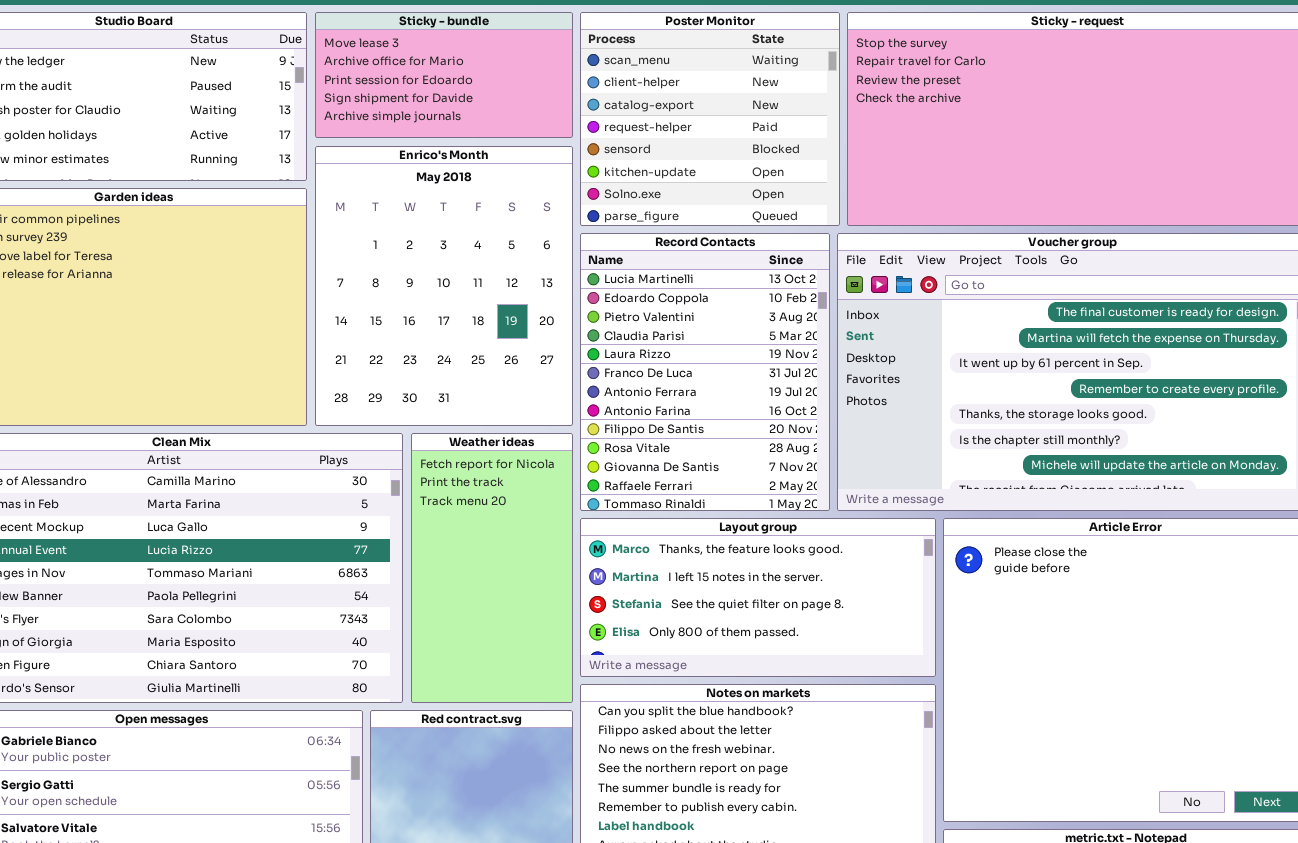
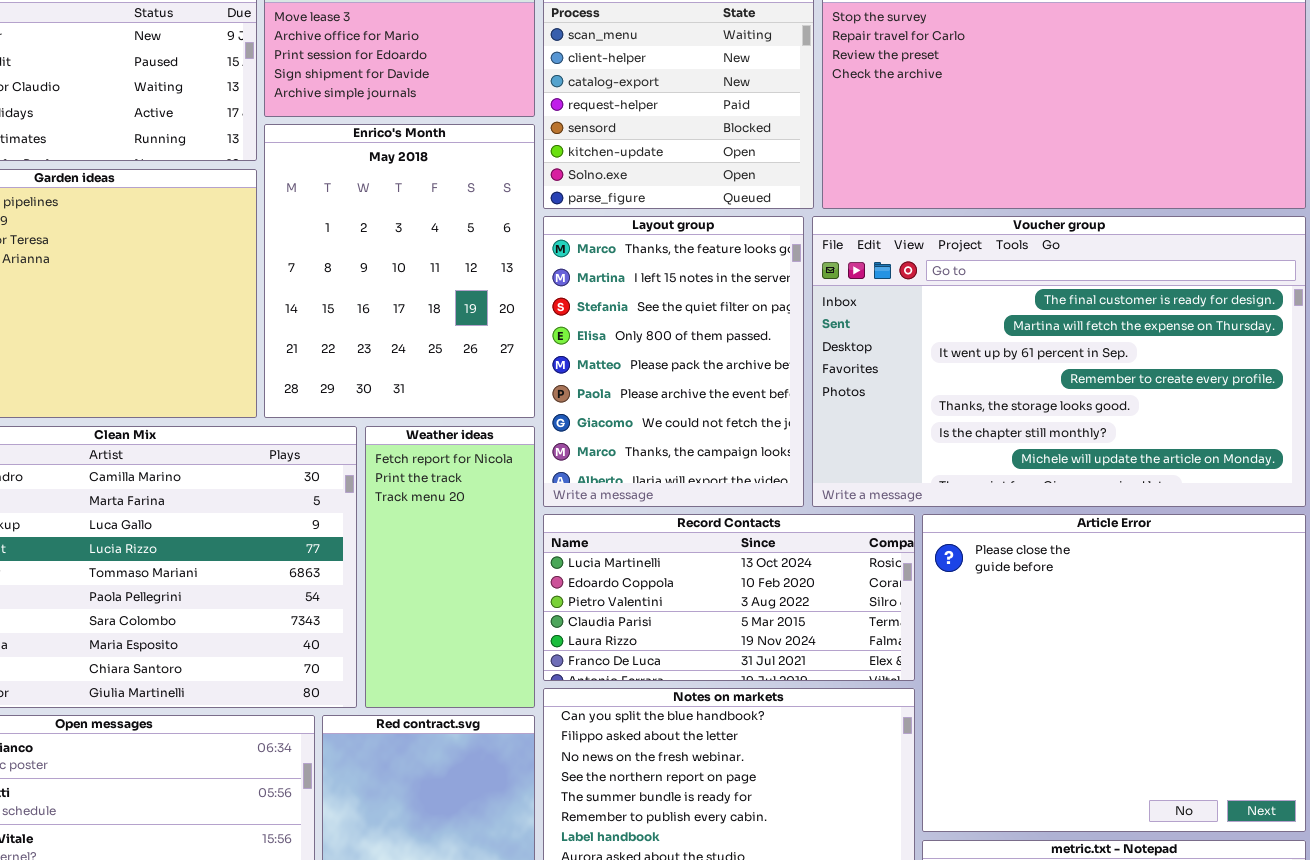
Record Contacts: [580,233,830,511] -> [543,514,915,681], moved, resized
Layout group: [580,518,936,677] -> [543,216,804,507], moved, resized

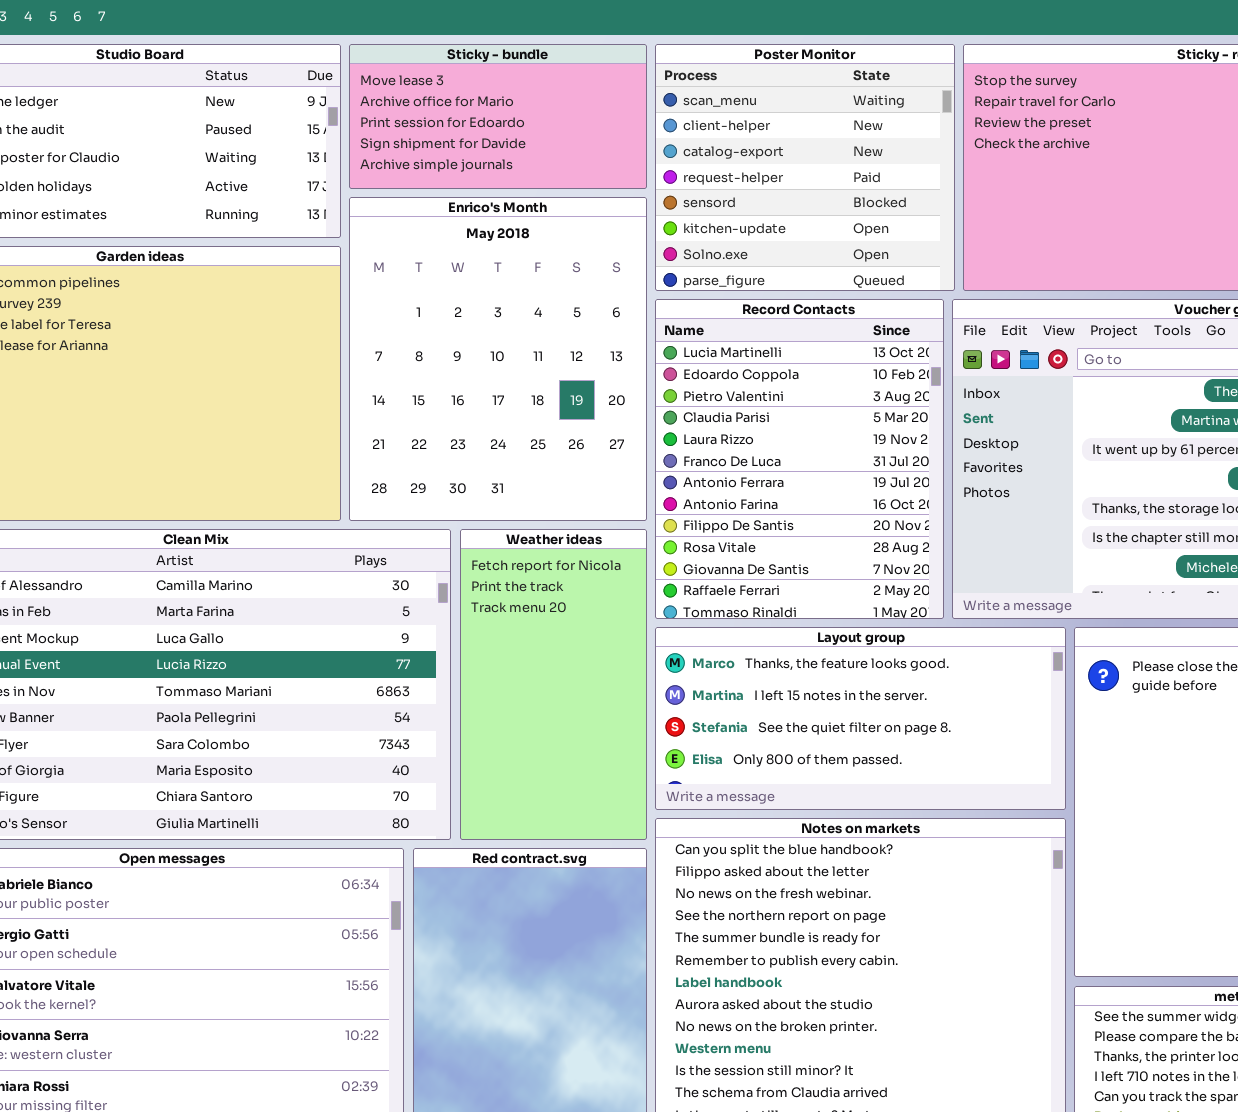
Layout group: [543,216,804,507] -> [655,627,1066,810], moved, resized
Record Contacts: [543,514,915,681] -> [655,299,944,619], moved, resized

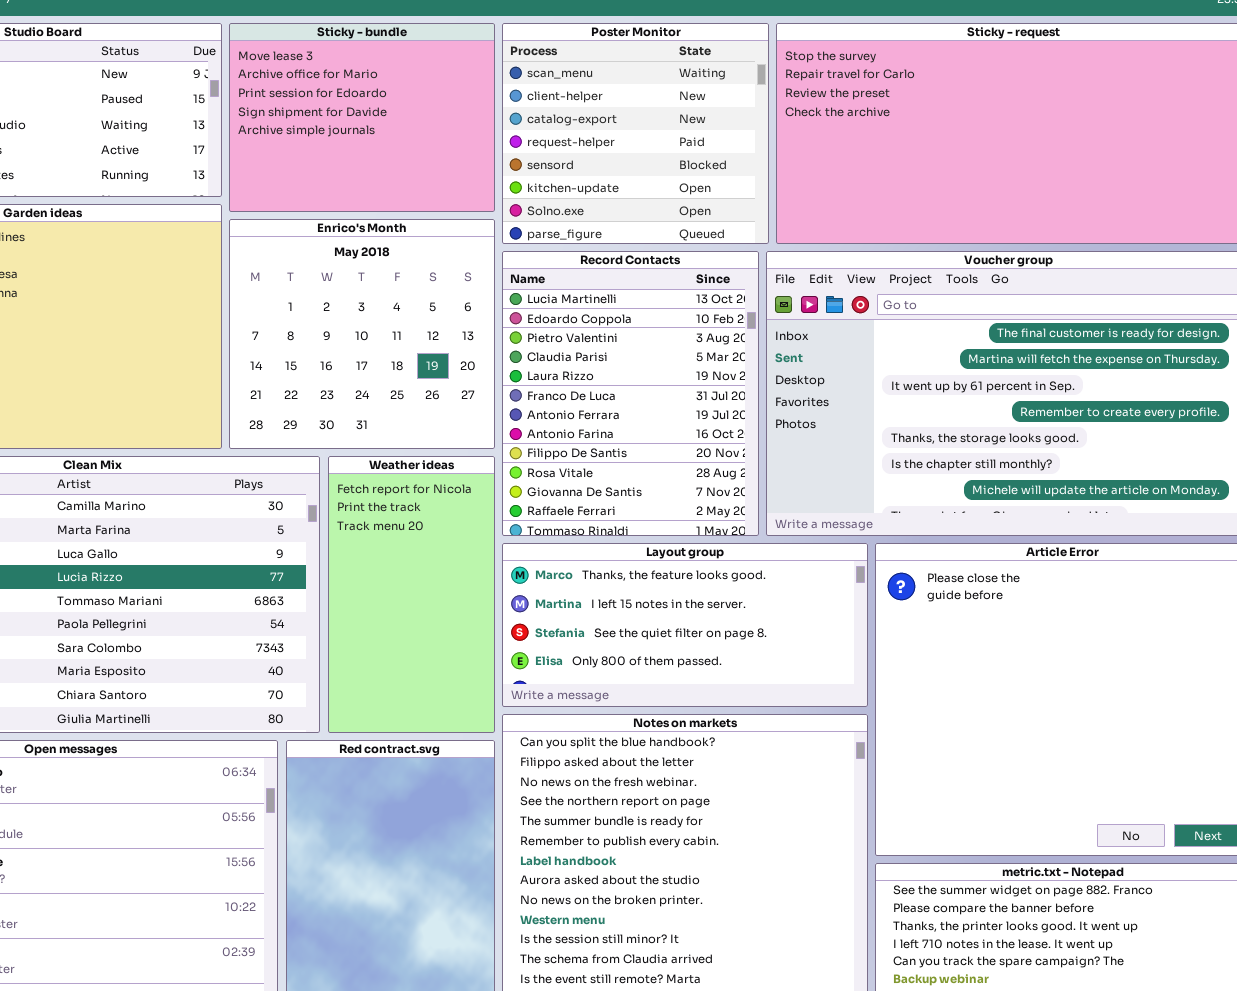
Sticky - bundle: [349,44,647,189] -> [229,23,495,212], resized
Enrico's Month: [349,197,647,521] -> [229,219,495,449], resized

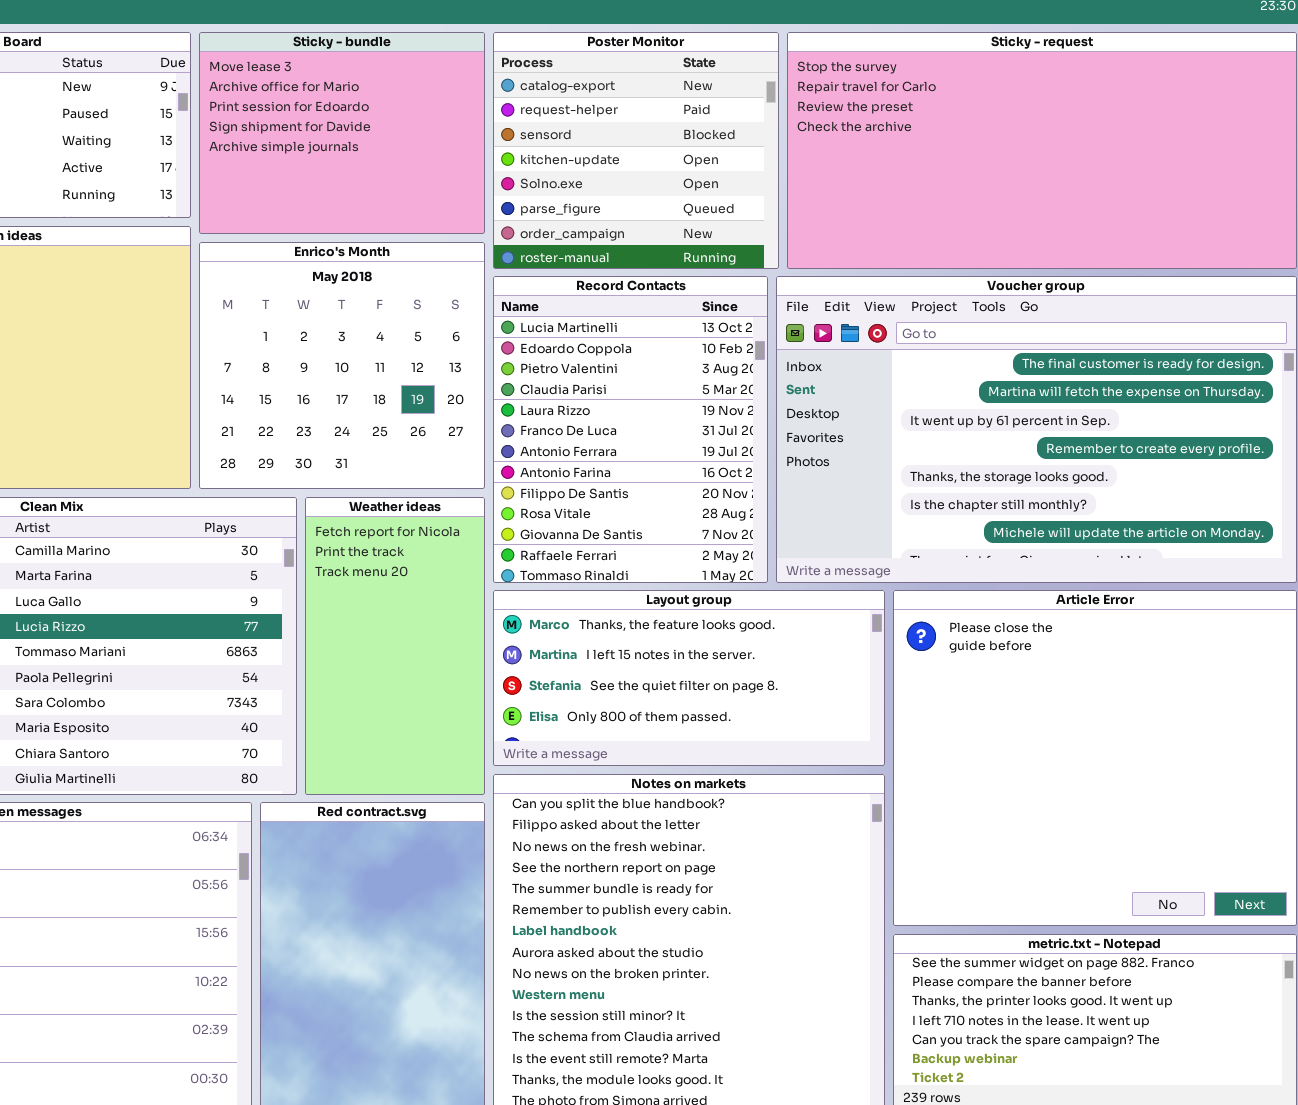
Poster Monitor: [502,23,769,244] -> [493,32,779,269], scrolled down 2 rows

